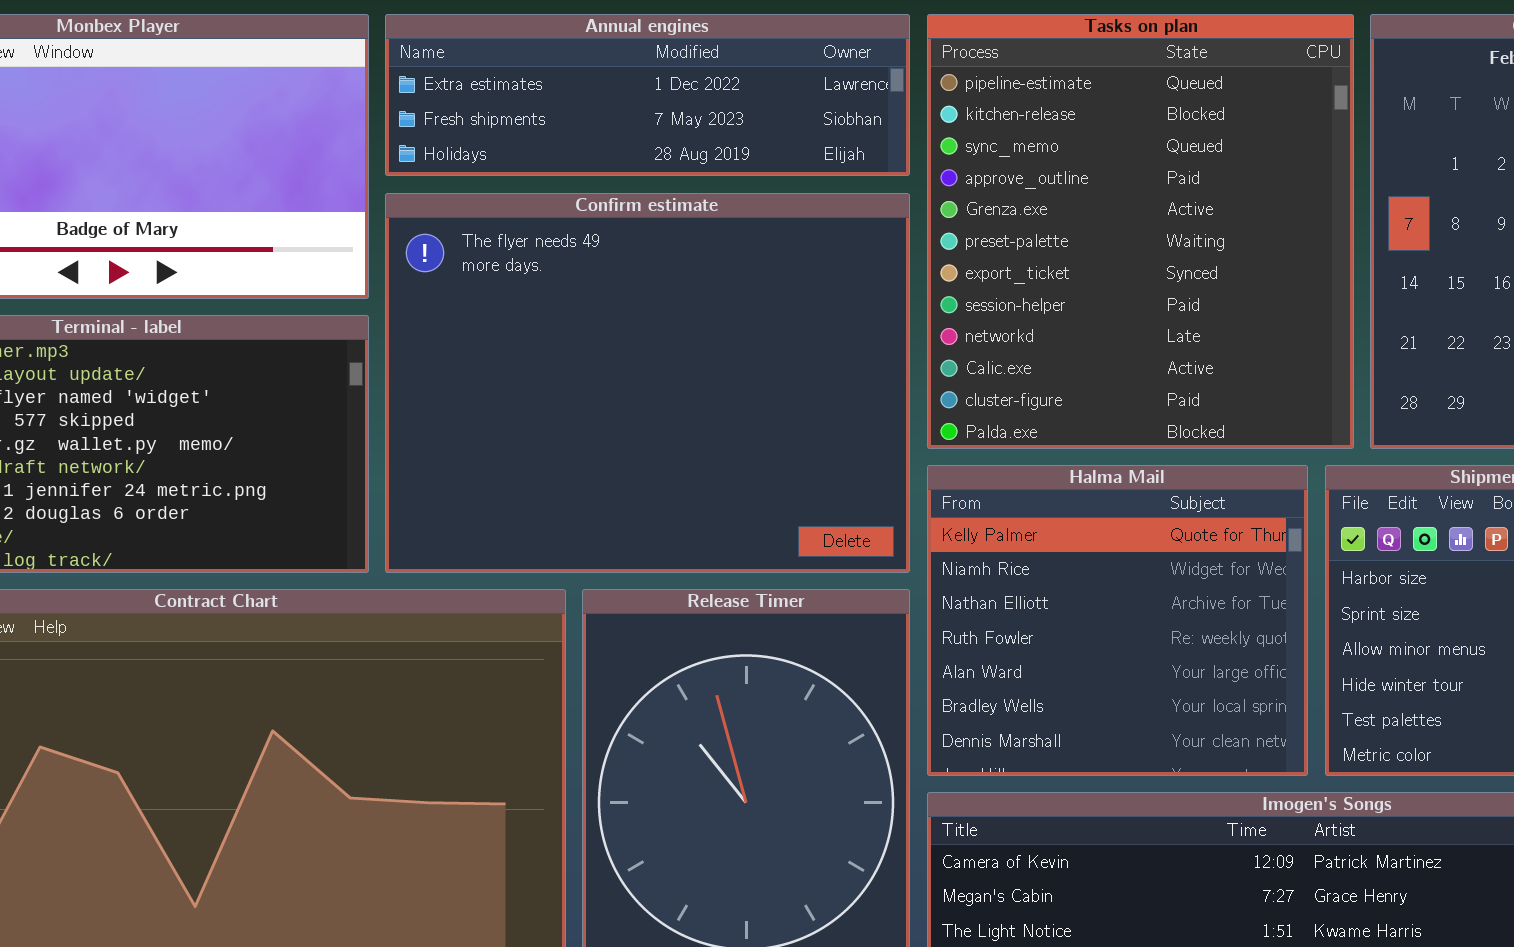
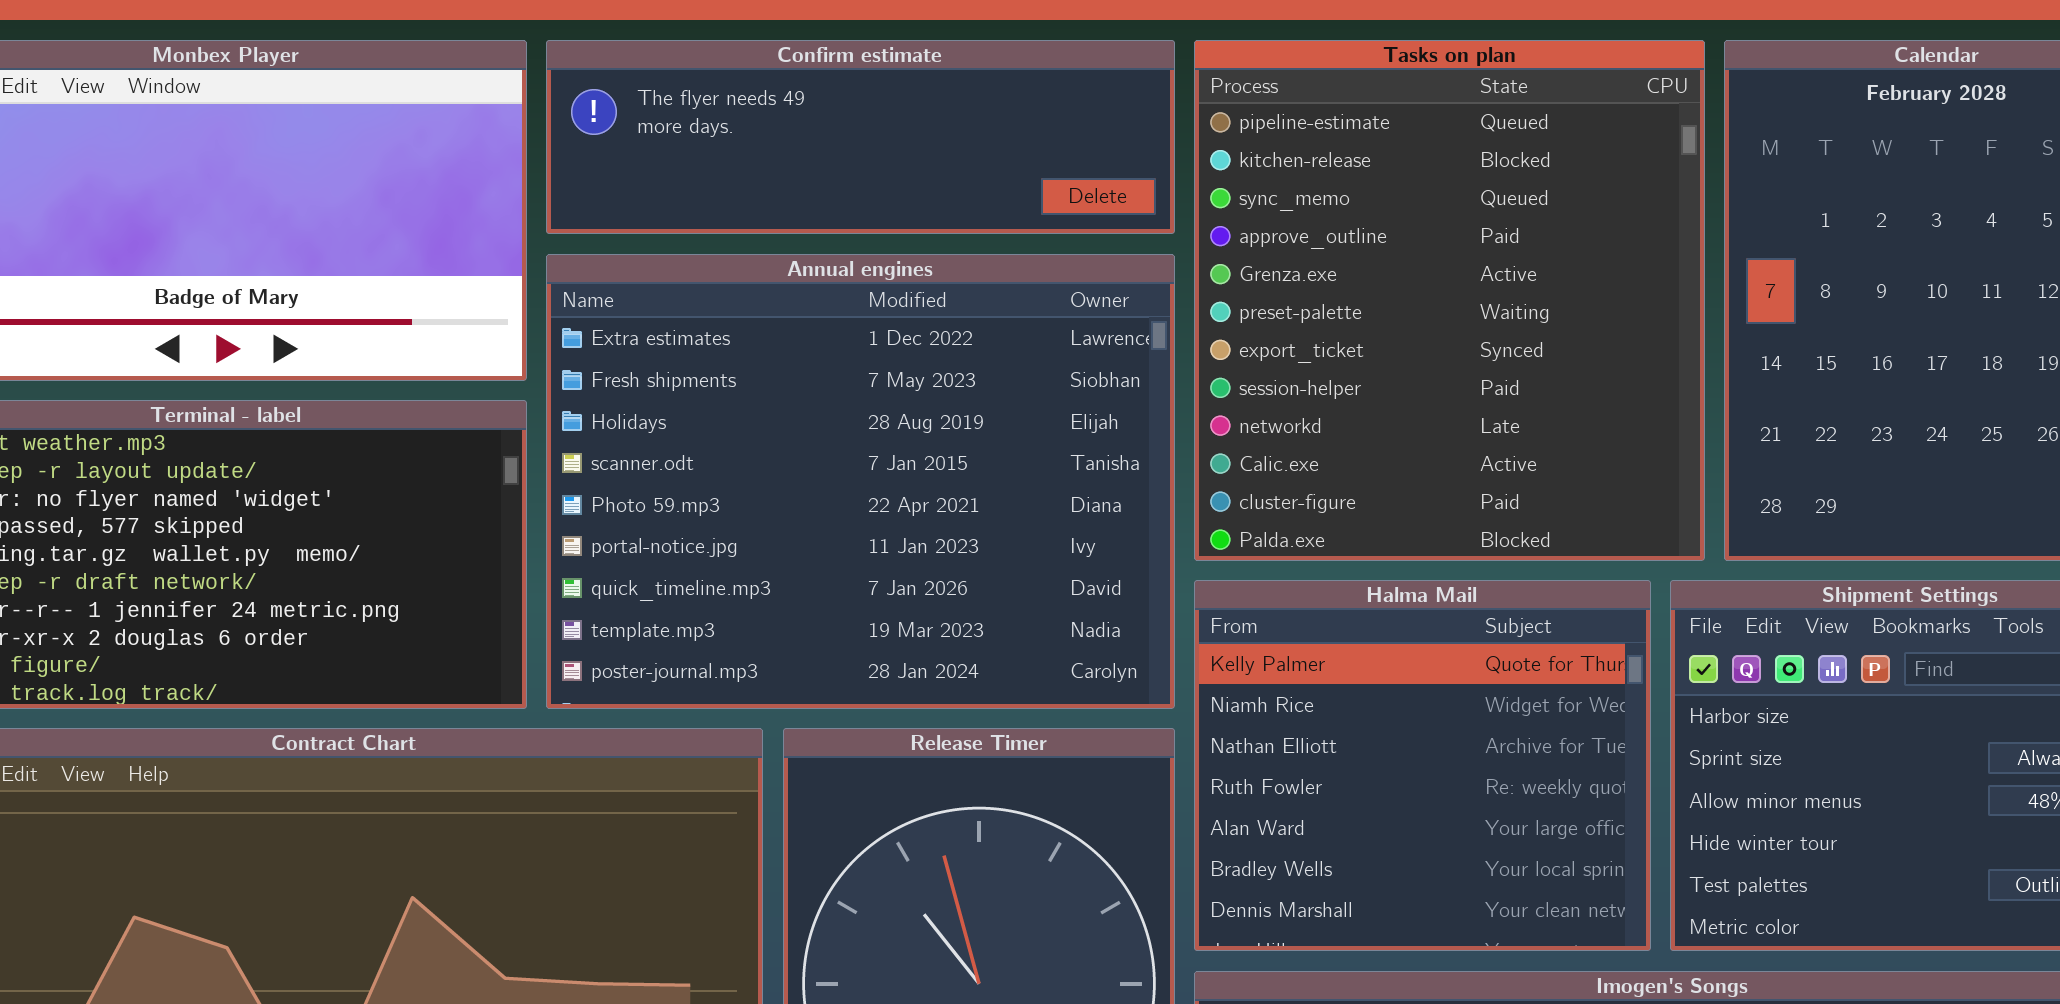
Annual engines: [385,14,910,176] -> [546,254,1175,709], moved, resized
Confirm estimate: [385,193,910,573] -> [546,40,1175,234], moved, resized

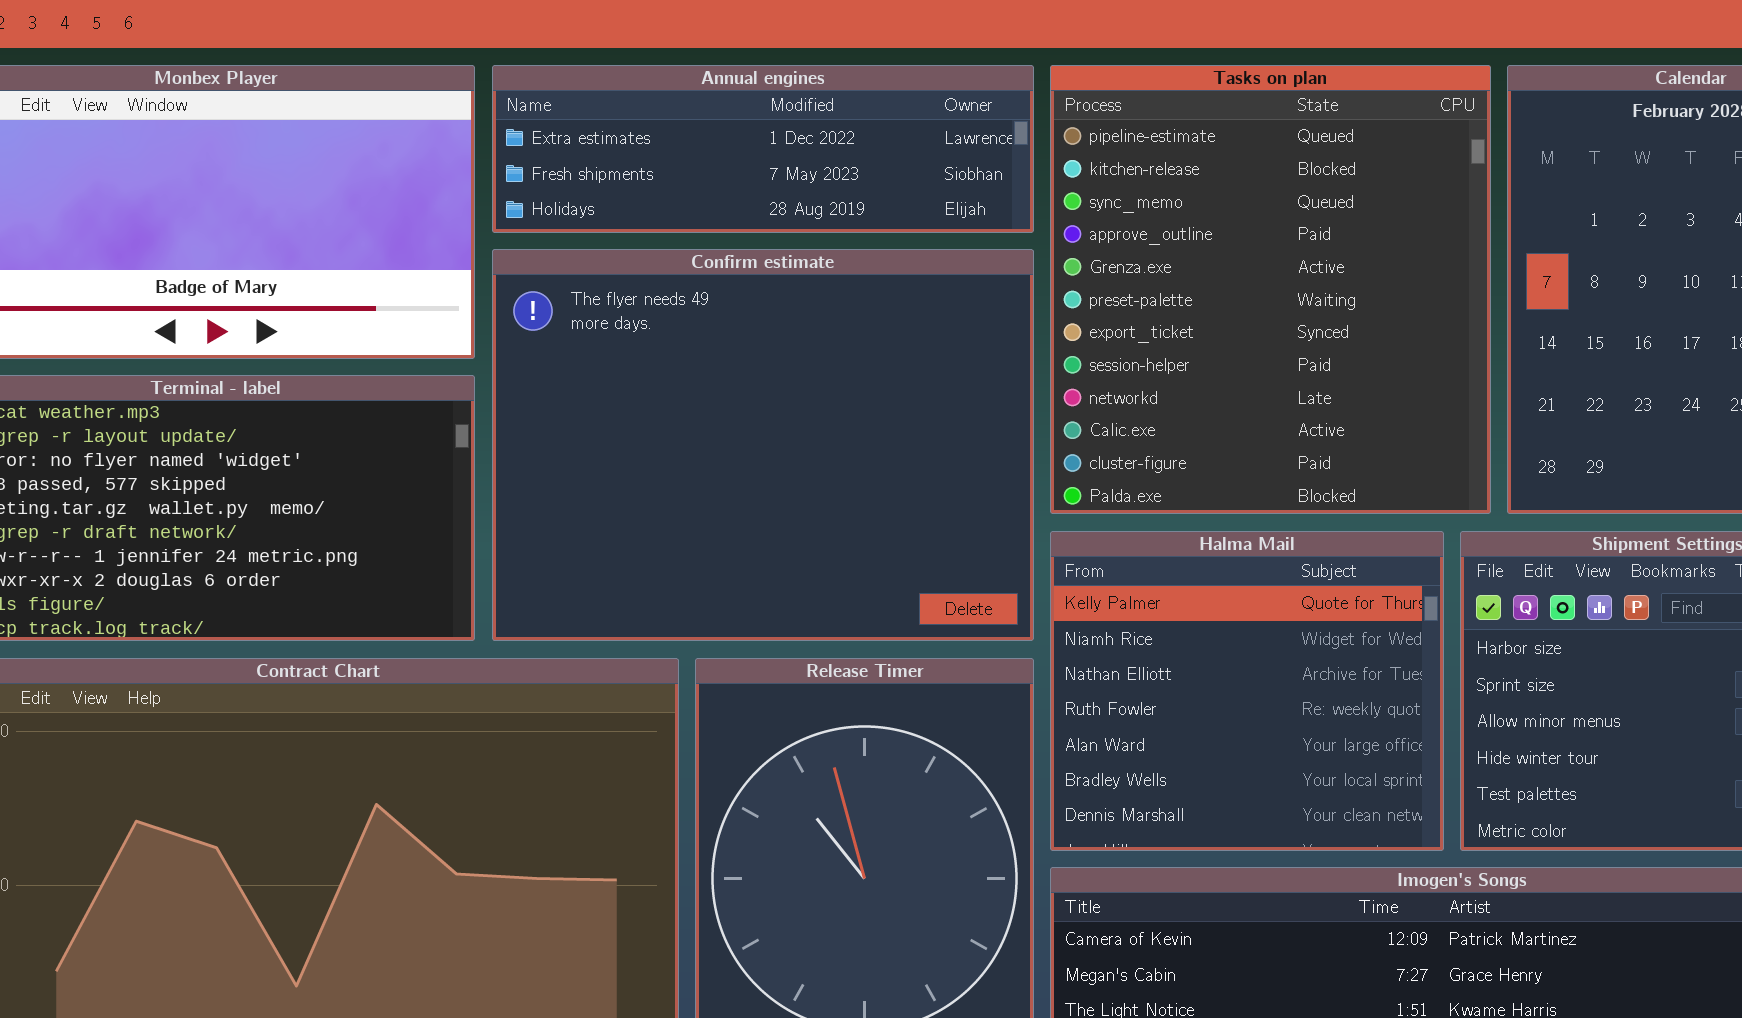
Confirm estimate: [546,40,1175,234] -> [492,249,1034,641], moved, resized
Annual engines: [546,254,1175,709] -> [492,65,1034,233], moved, resized

